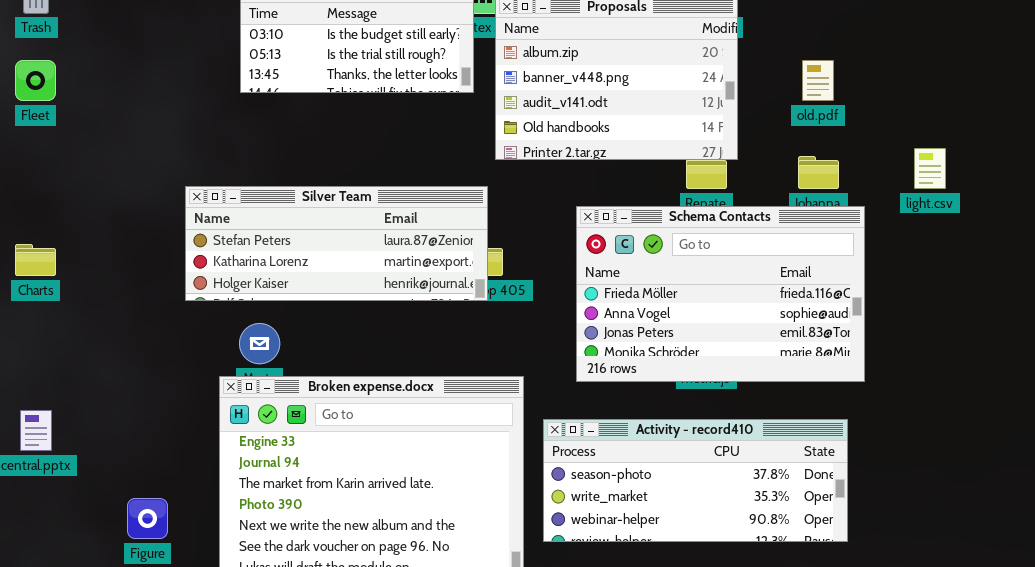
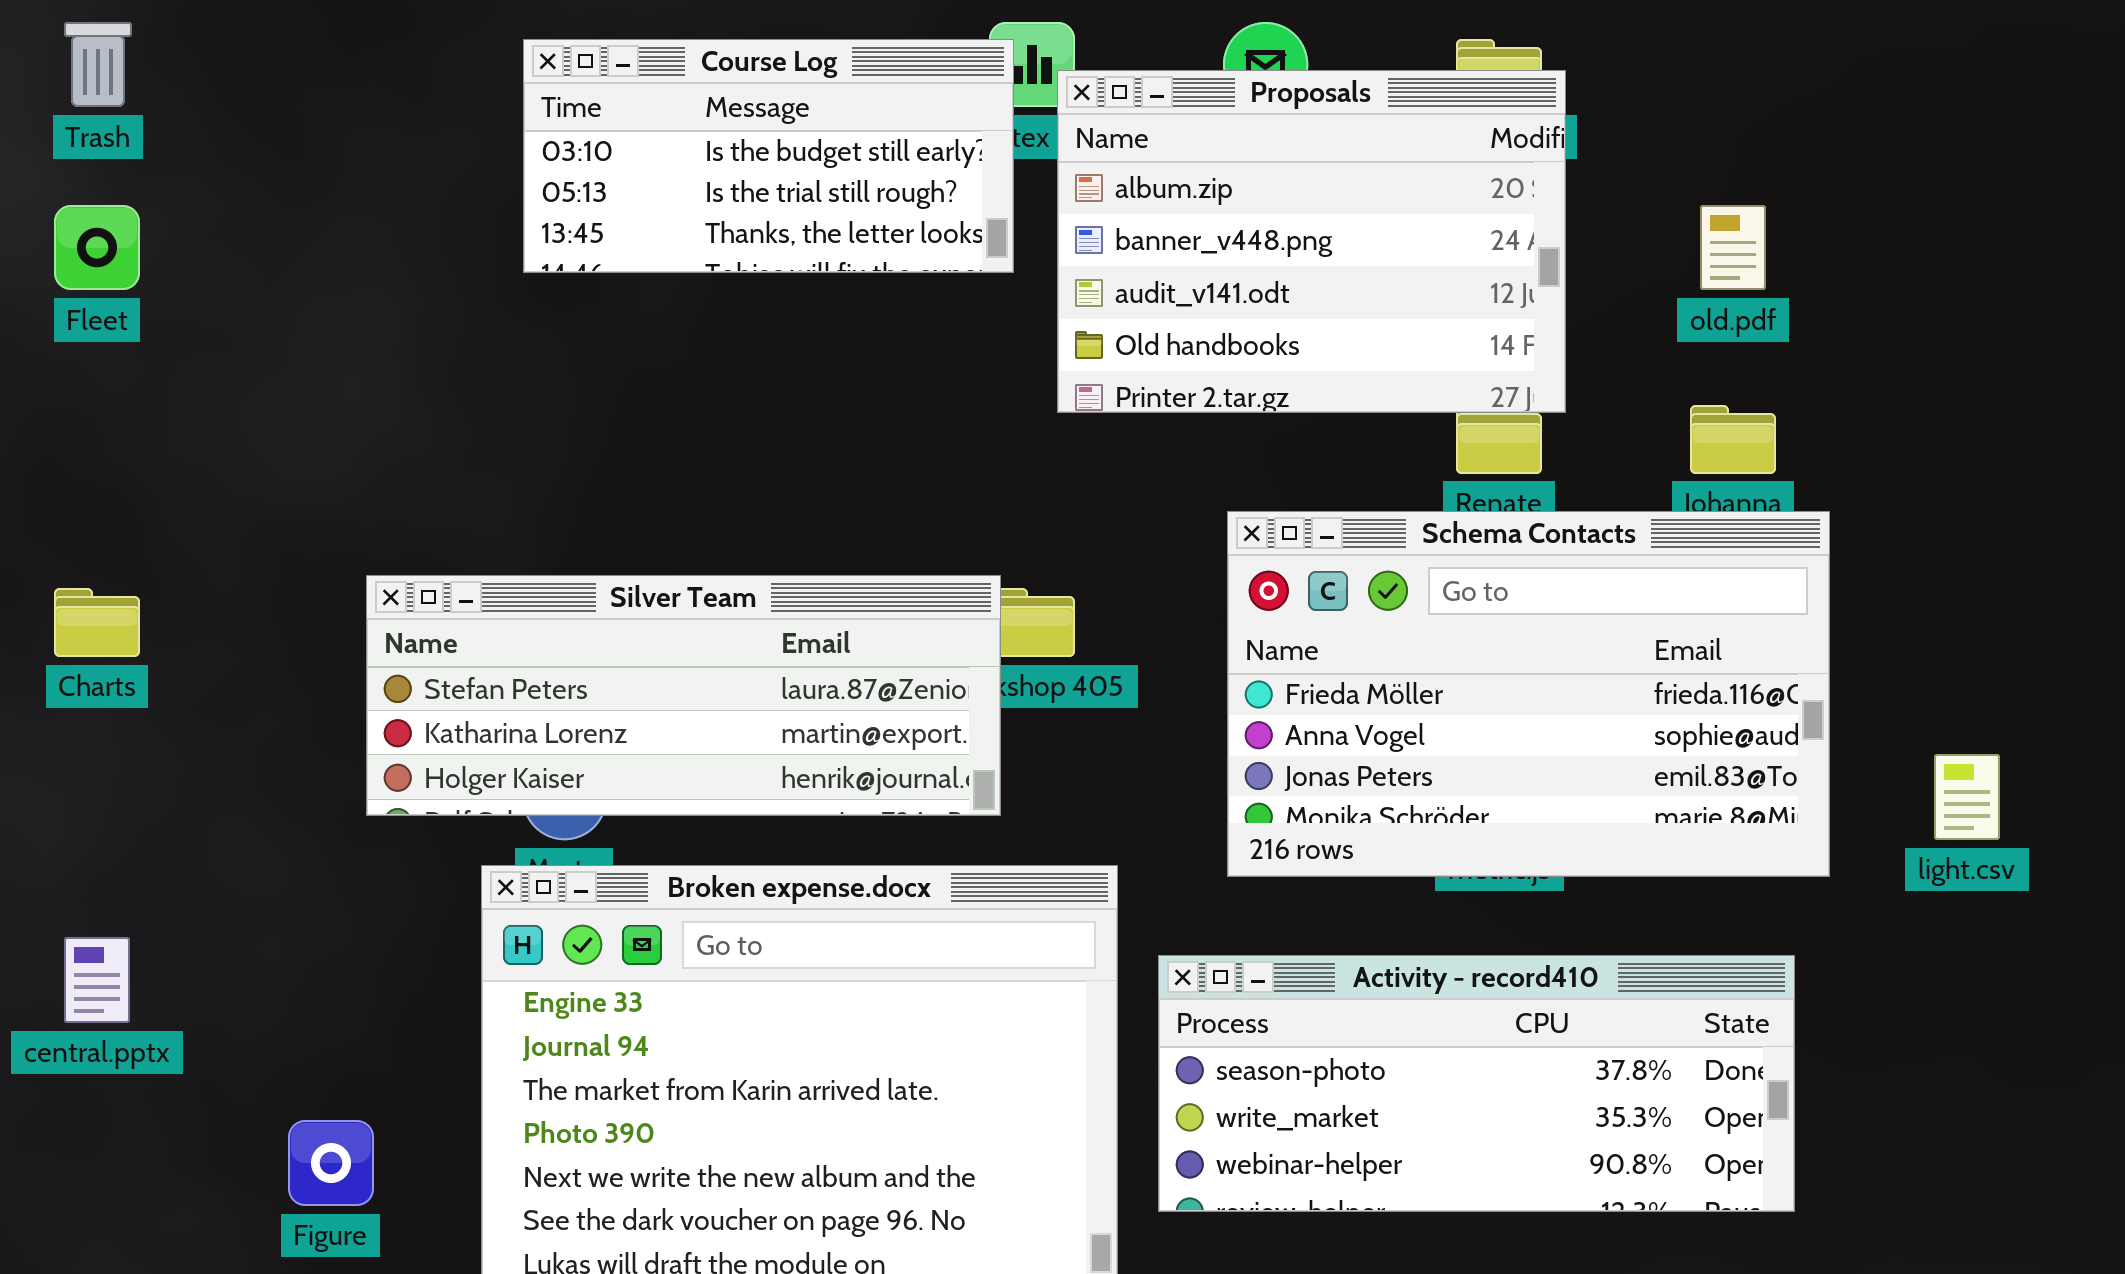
light.csv: [914,148,946,189] -> [1934,754,2000,840], moved
Silver Team: [185,186,488,301] -> [366,575,1001,816], moved

